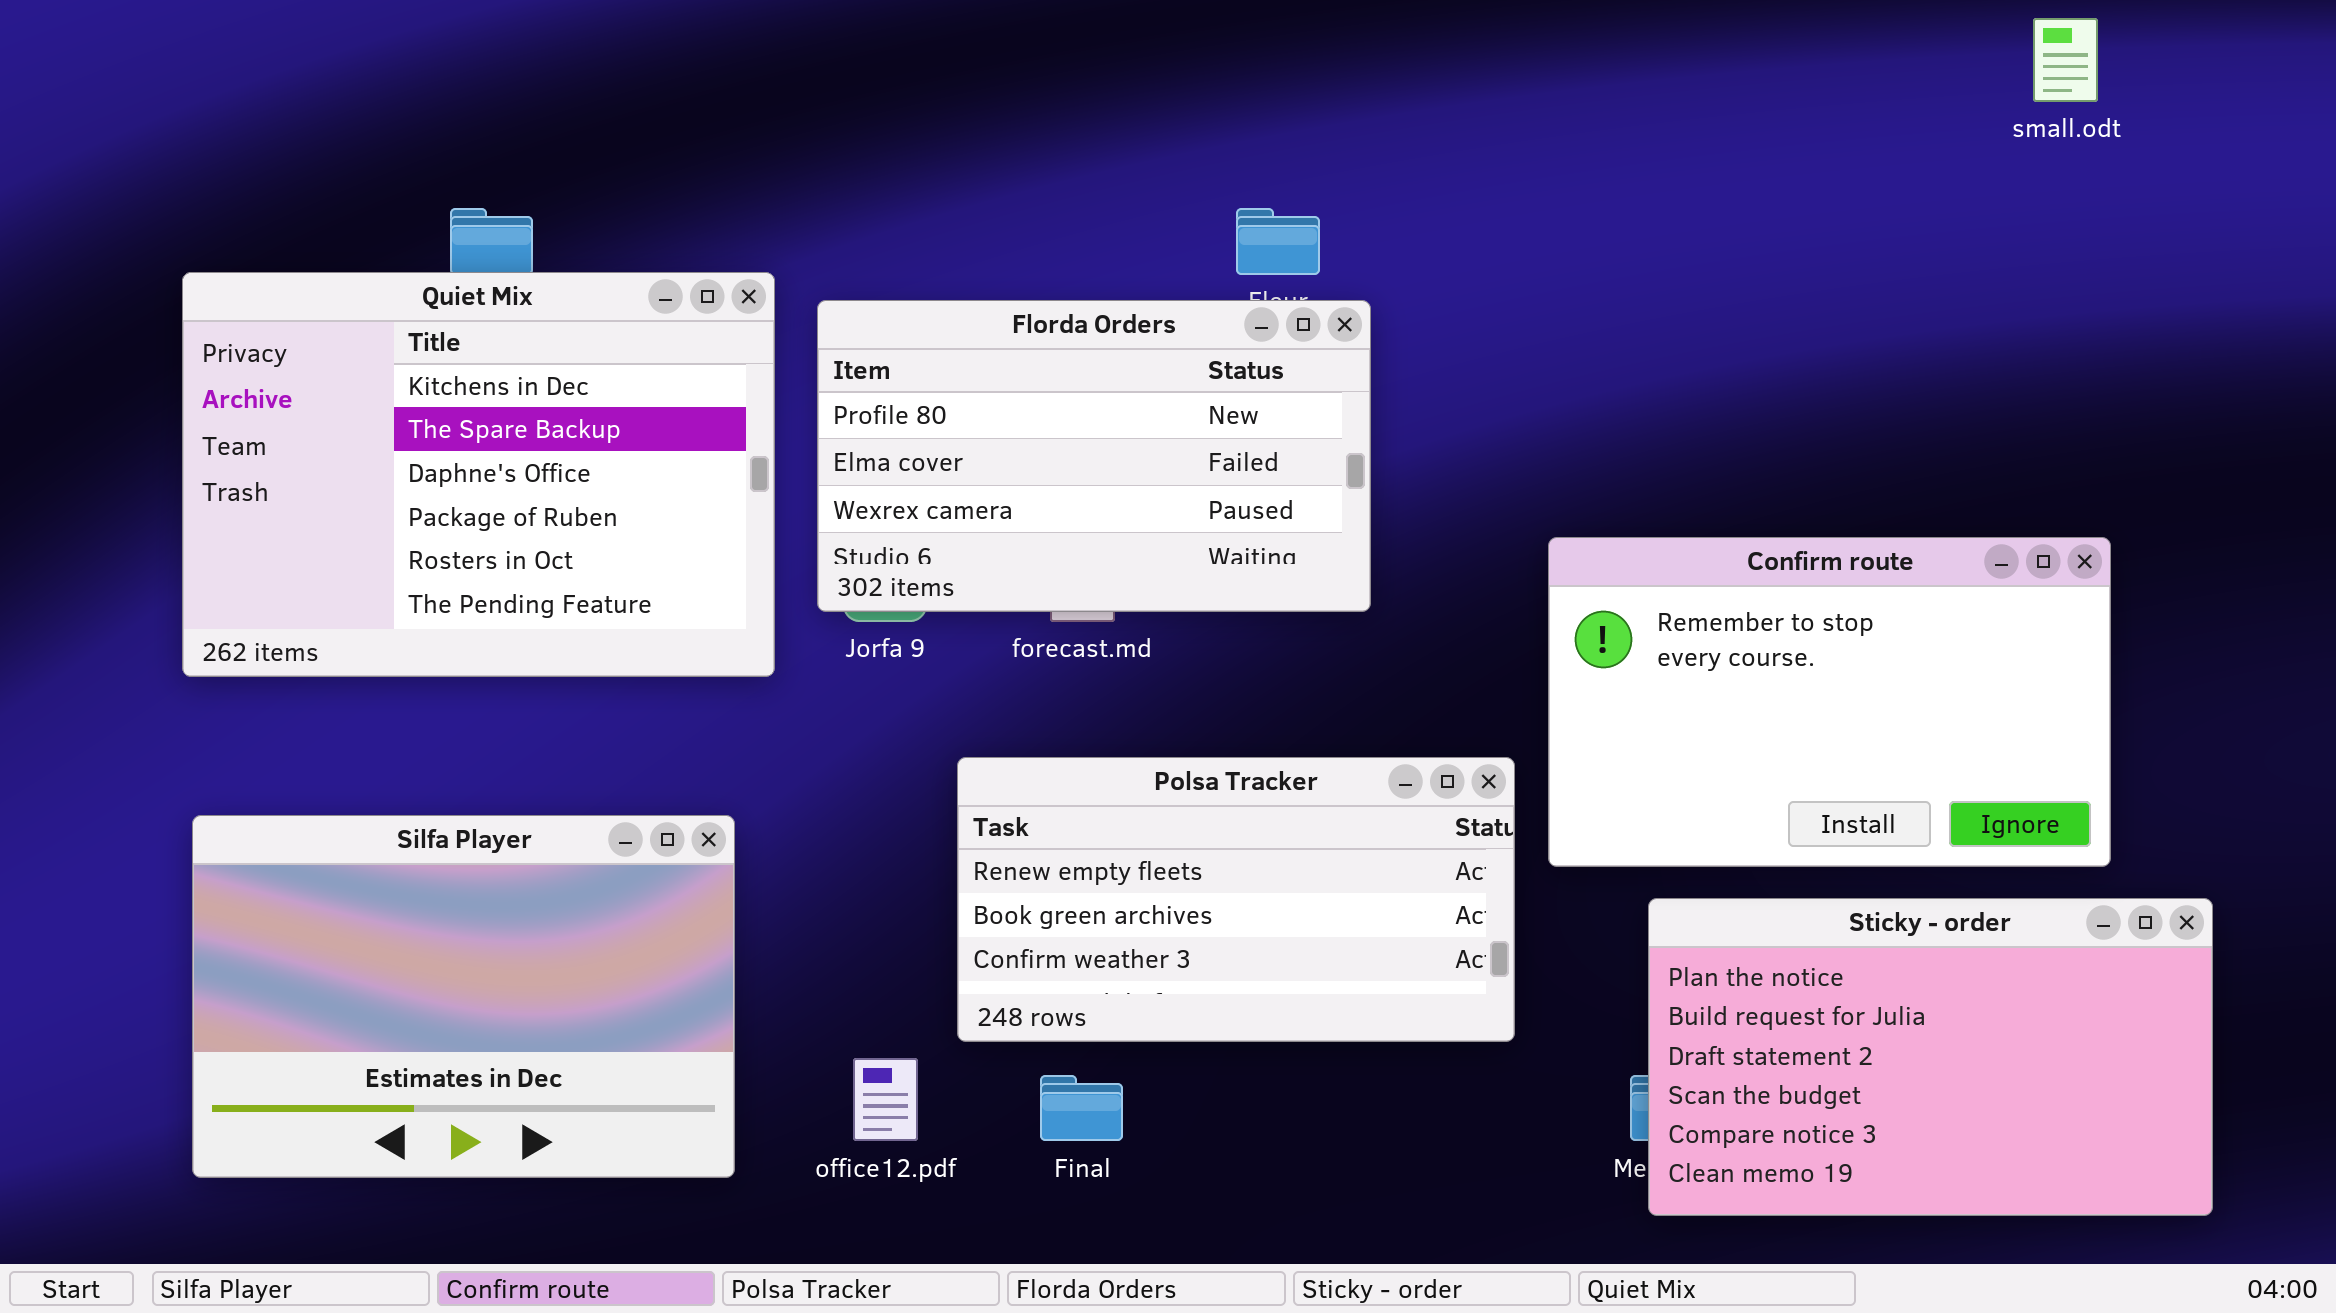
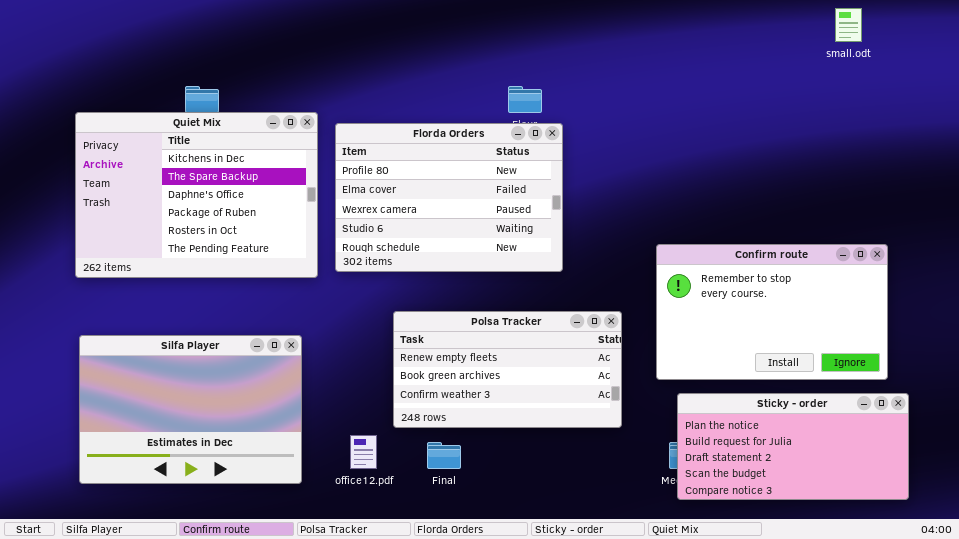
Florda Orders: [817,300,1371,612] -> [335,123,563,272], resized
Confirm route: [1548,537,2111,867] -> [656,244,888,380], moved
Sticky - order: [1648,898,2213,1216] -> [677,393,909,500], resized

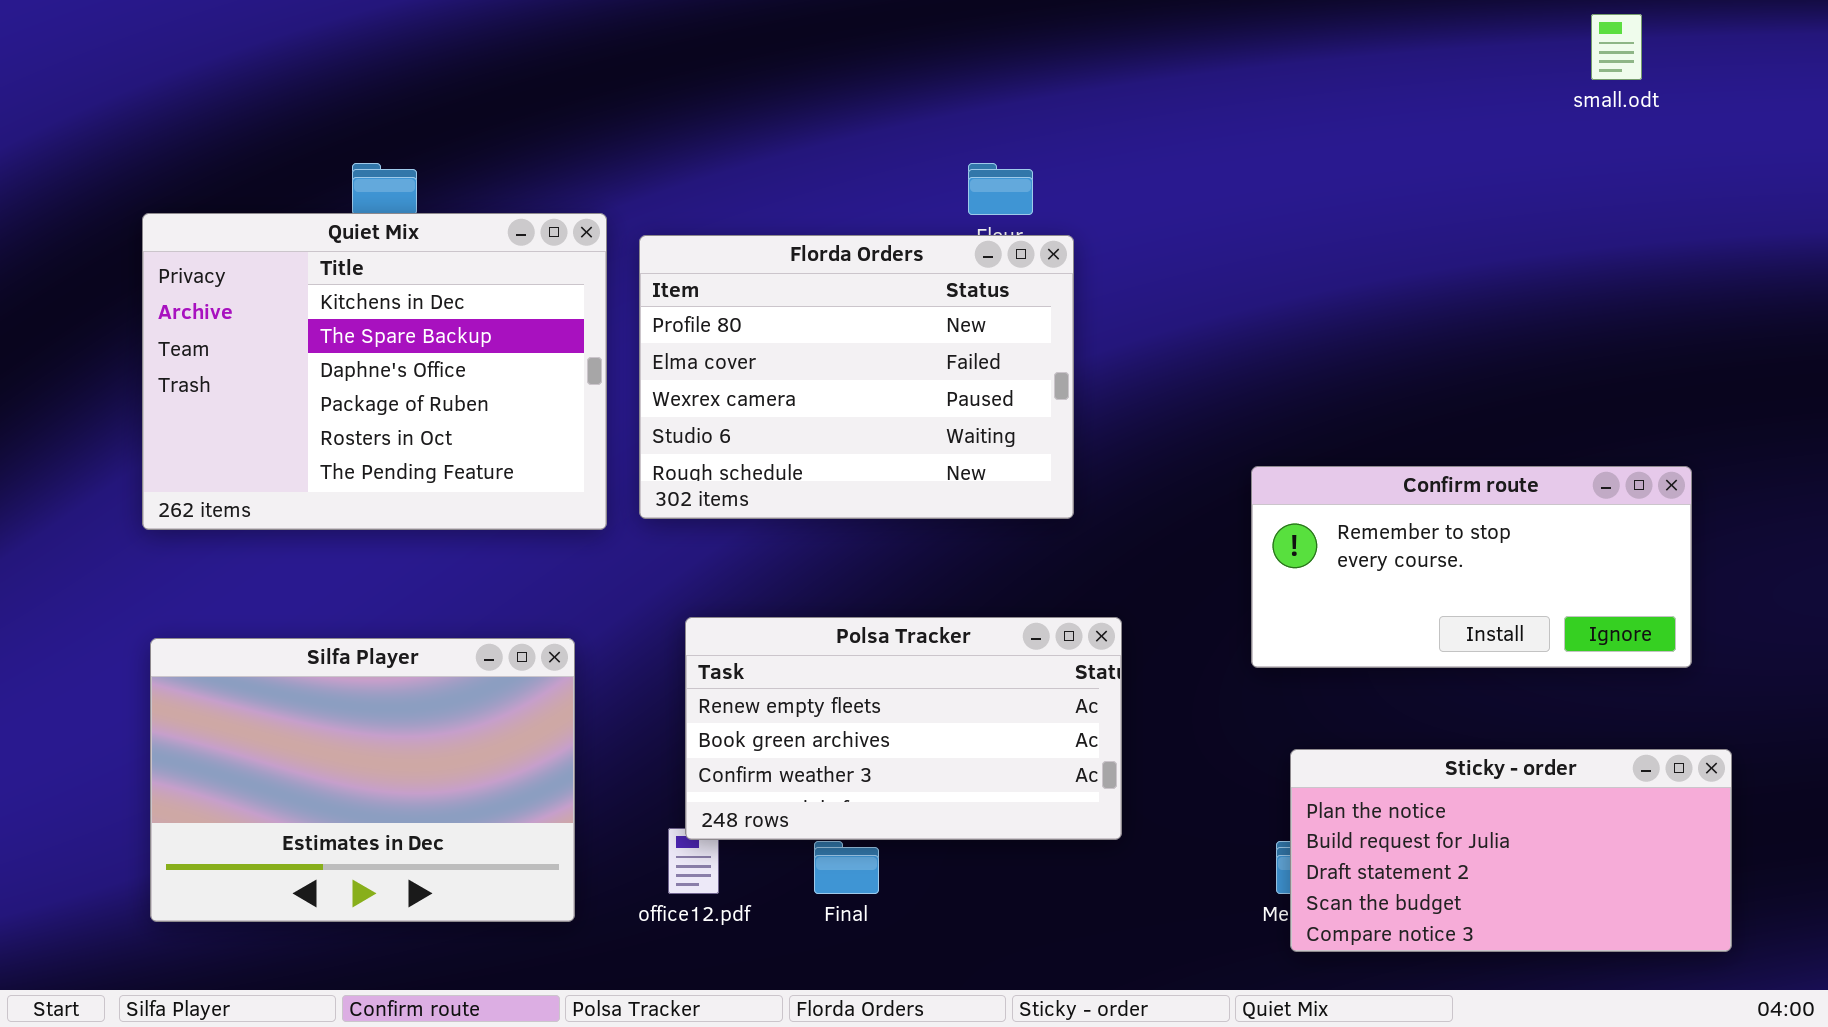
Confirm route: [656,244,888,380] -> [1251,466,1692,668], resized
Polsa Tracker: [393,311,622,428] -> [685,617,1122,840], moved

